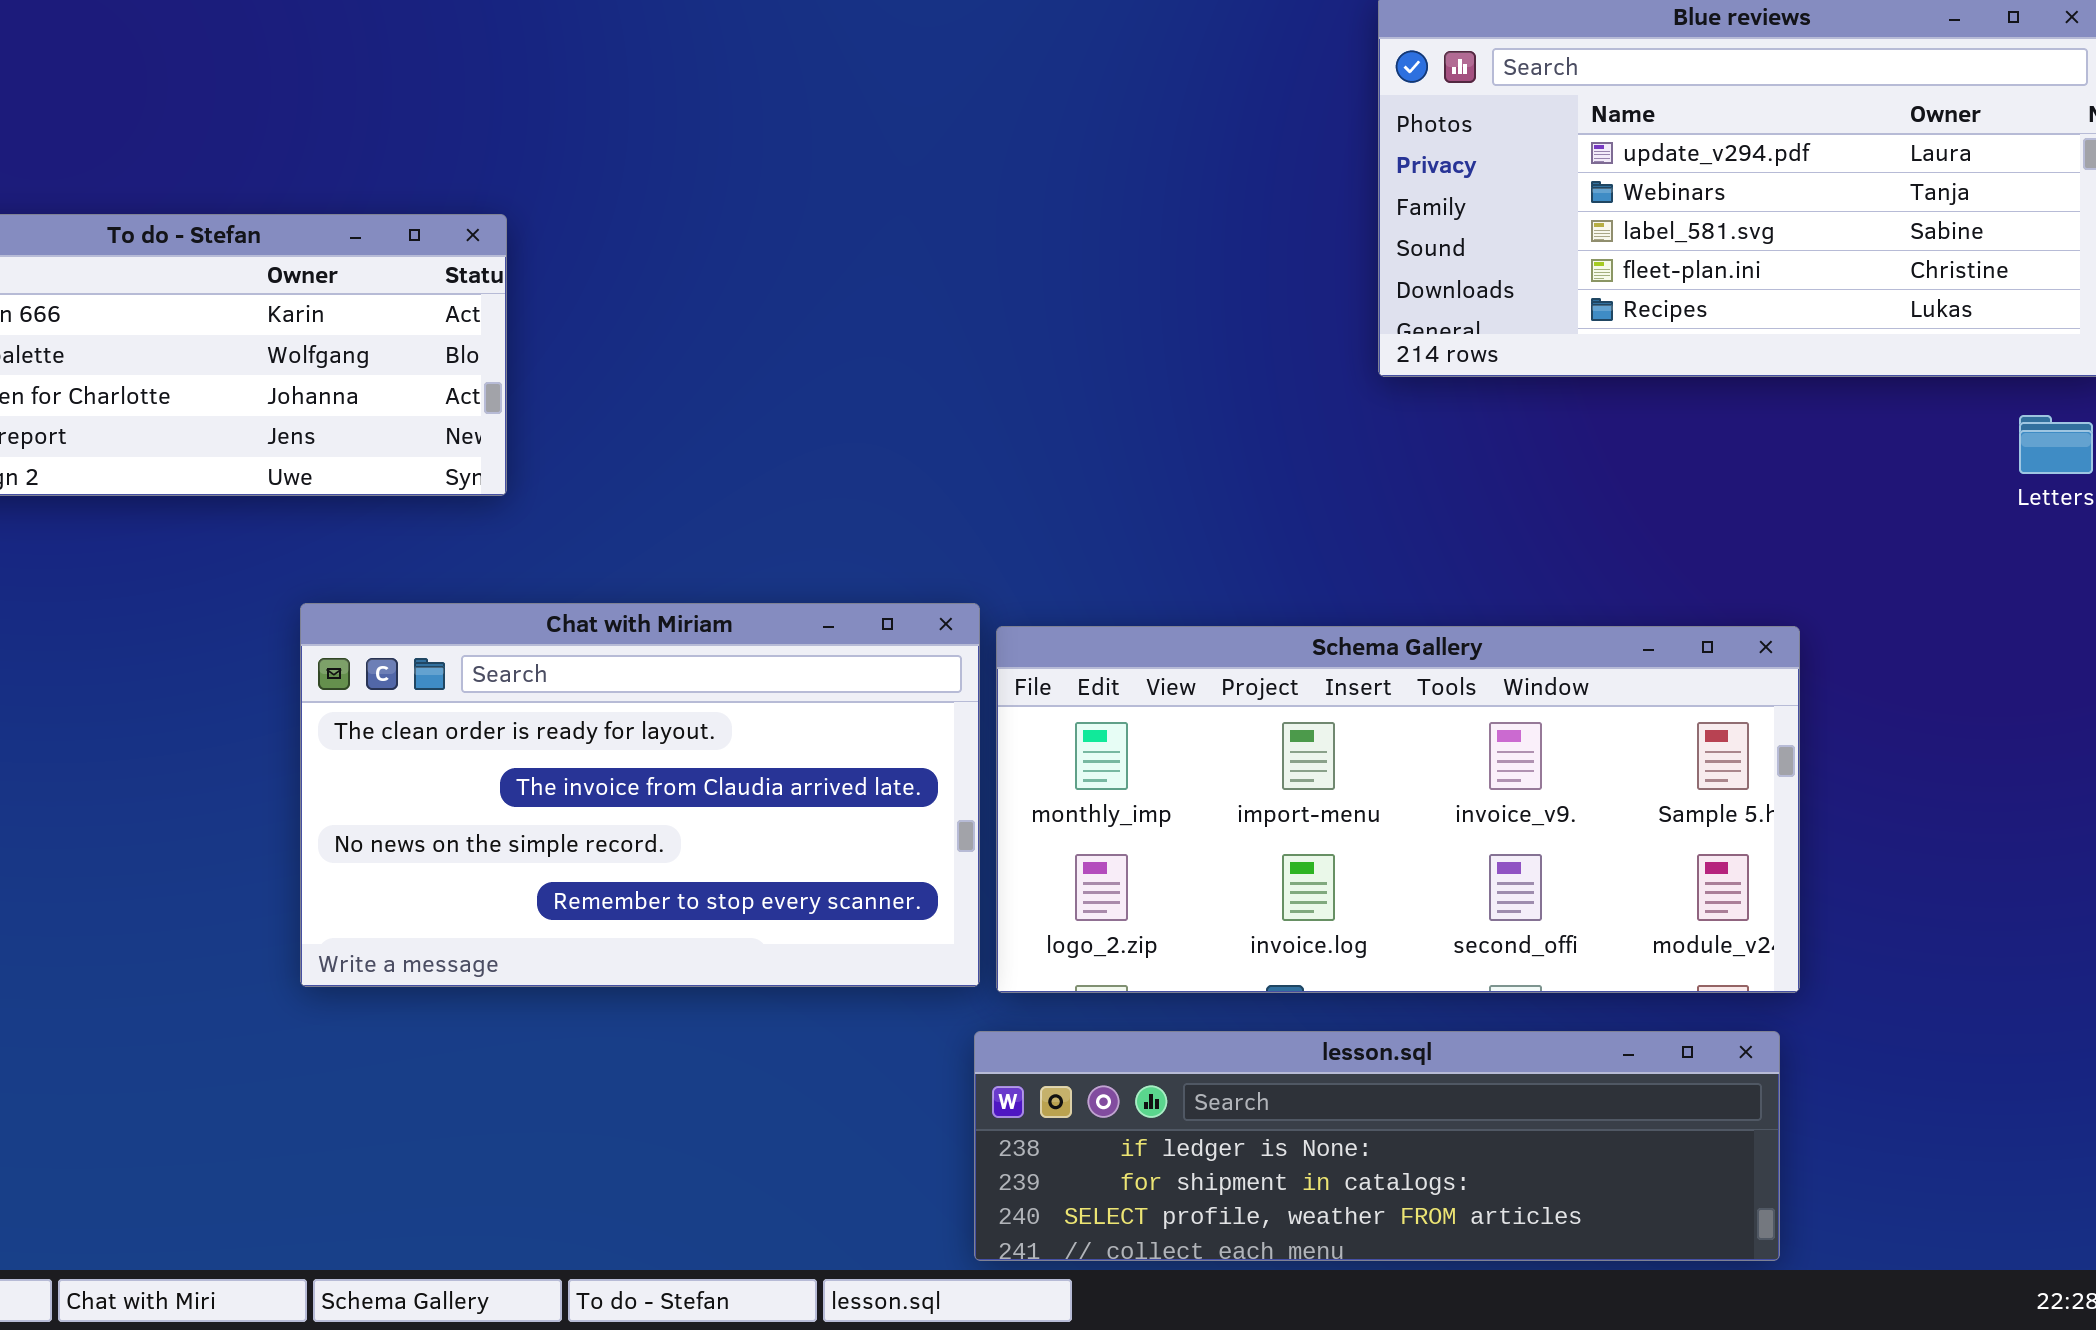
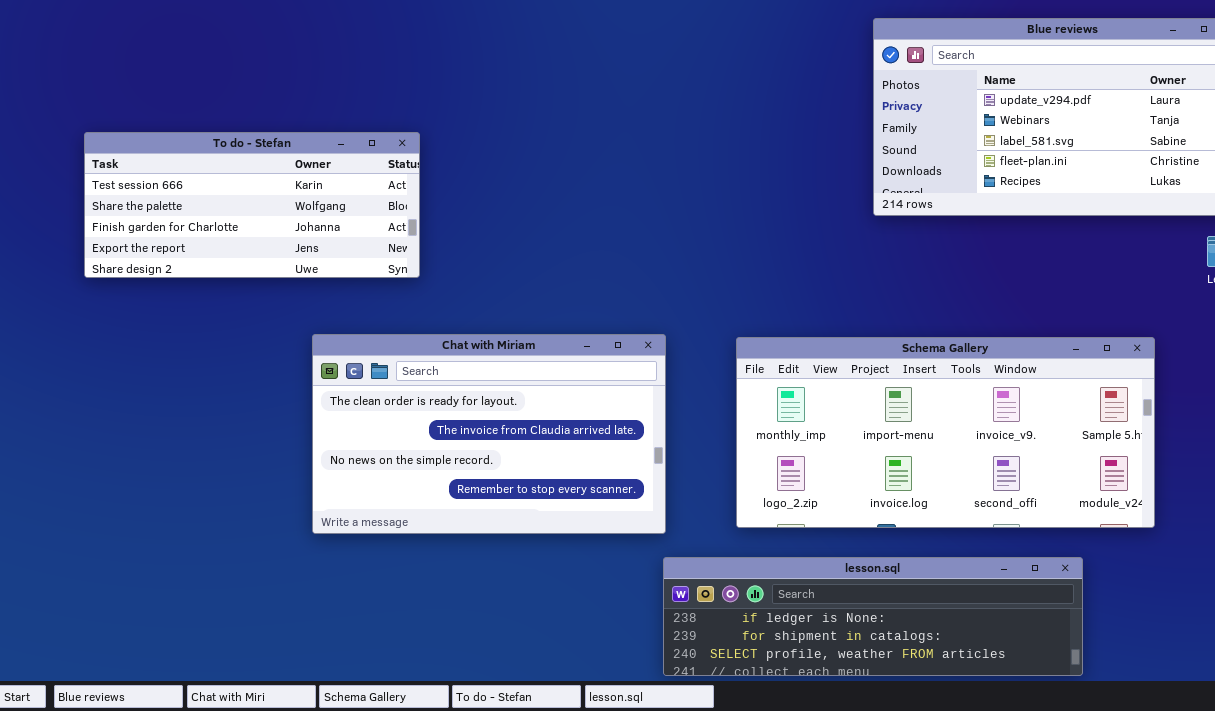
Schema Gallery: [996,626,1800,993] -> [736,337,1155,528], moved

